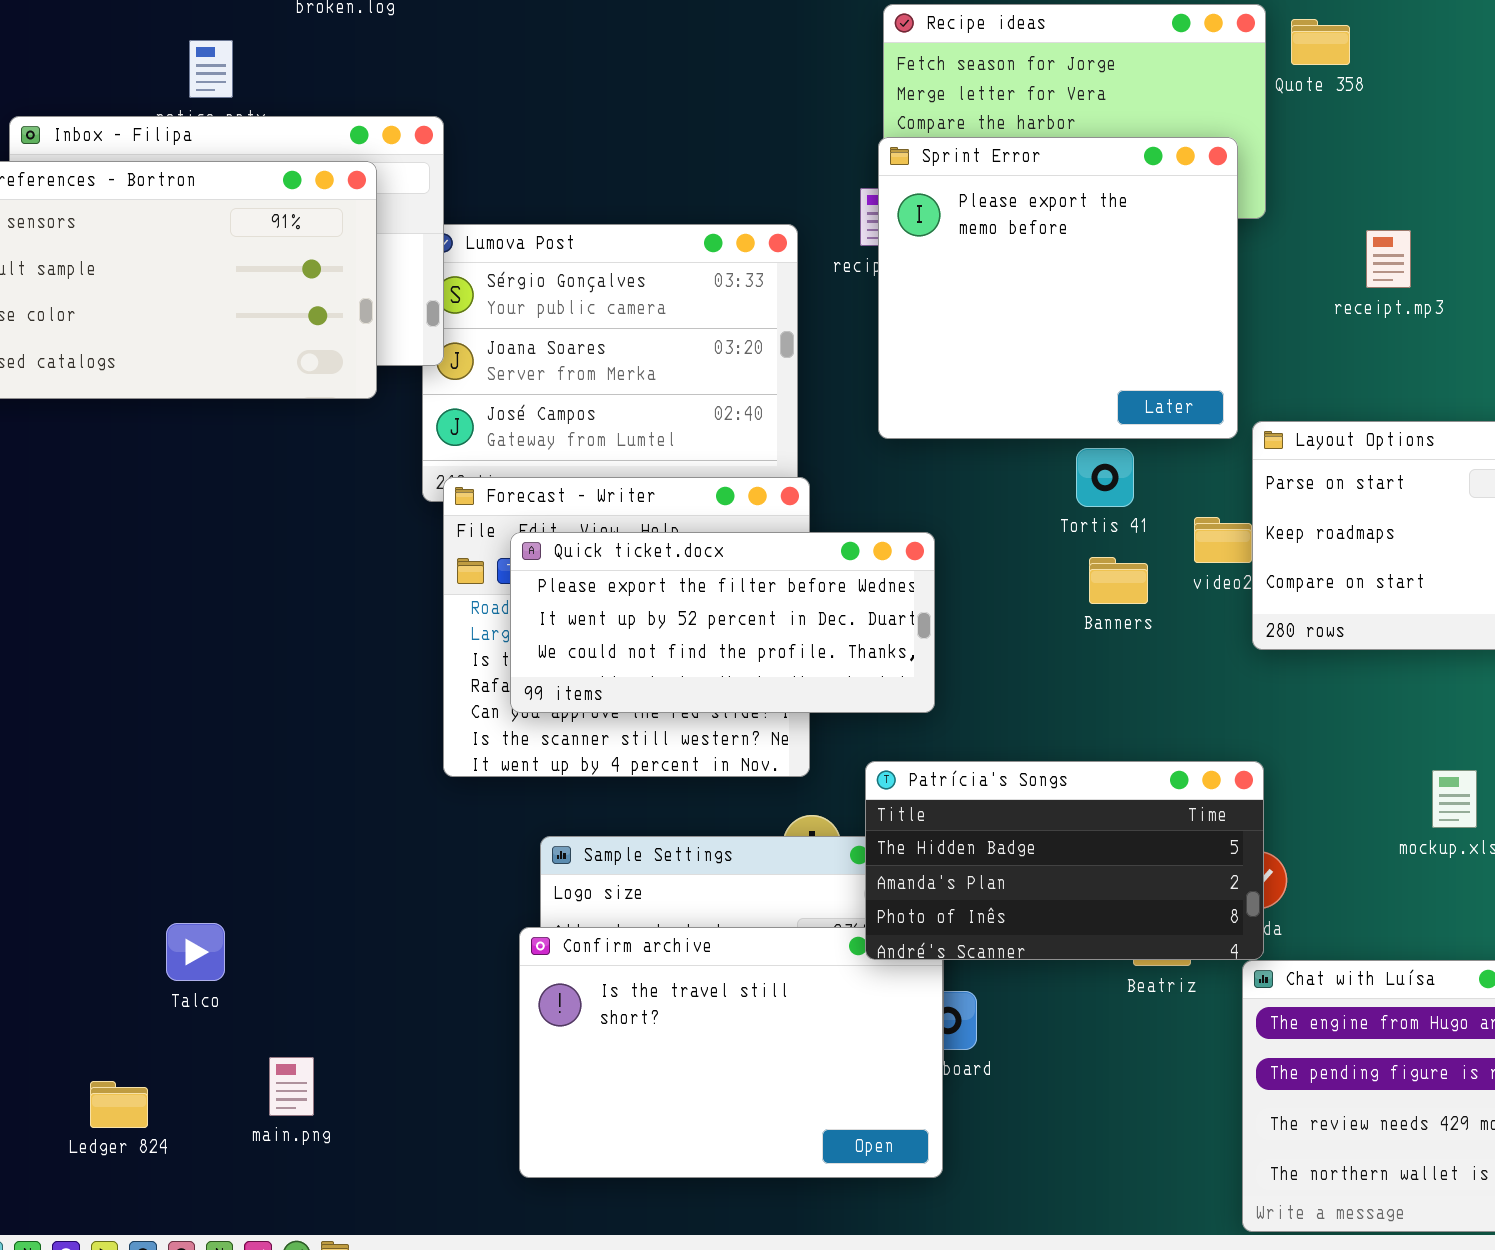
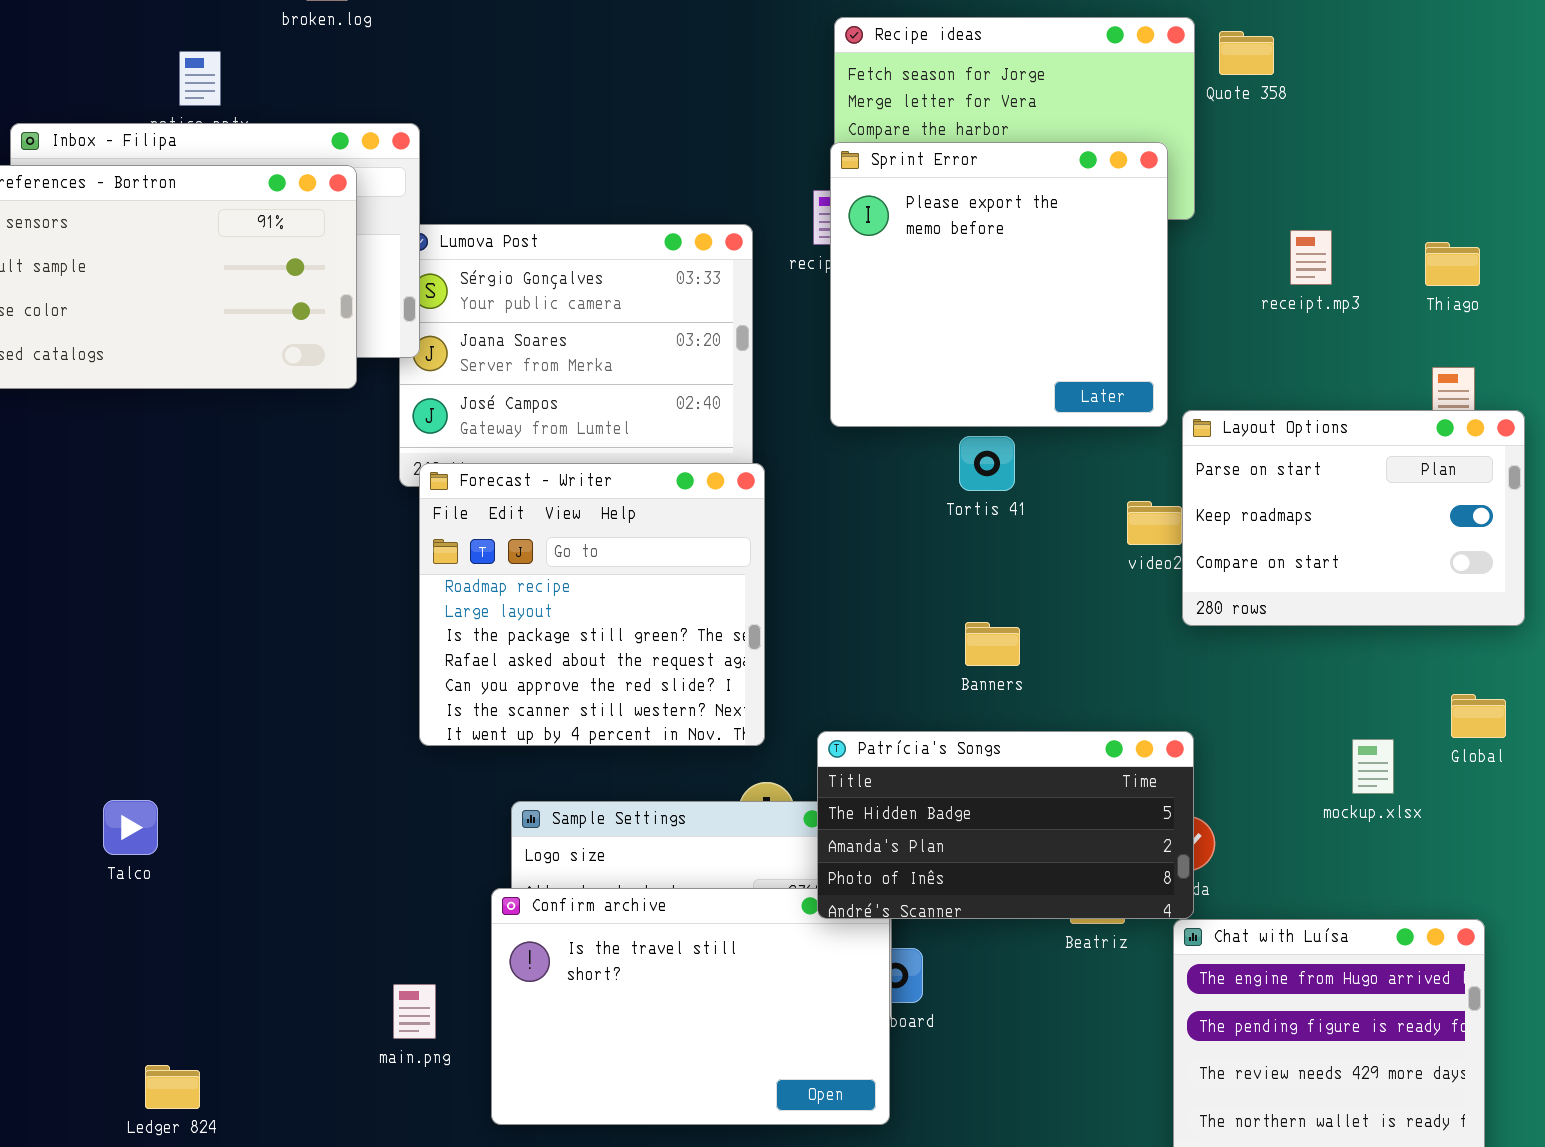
Tortis 41: [1076,448,1134,507] -> [959,436,1015,491], moved
Quick ticket.docx: [510,532,935,713] -> none, closed
Banners: [1089,557,1148,604] -> [965,622,1020,666], moved
Talco: [166,923,225,981] -> [103,800,158,855], moved
main.png: [269,1057,314,1116] -> [393,984,436,1039], moved
Ledger 824: [90,1081,148,1128] -> [145,1065,200,1109], moved

